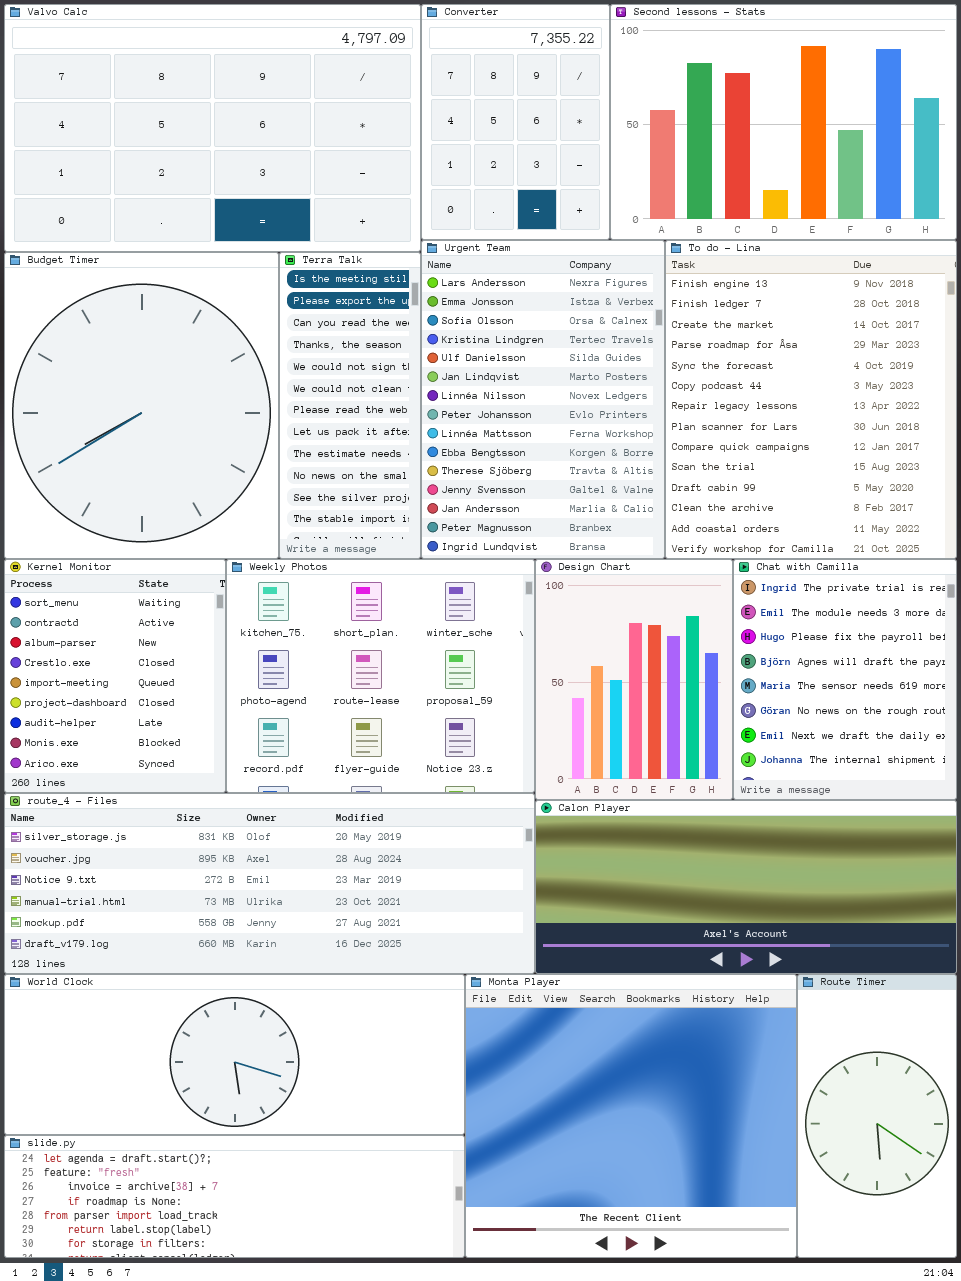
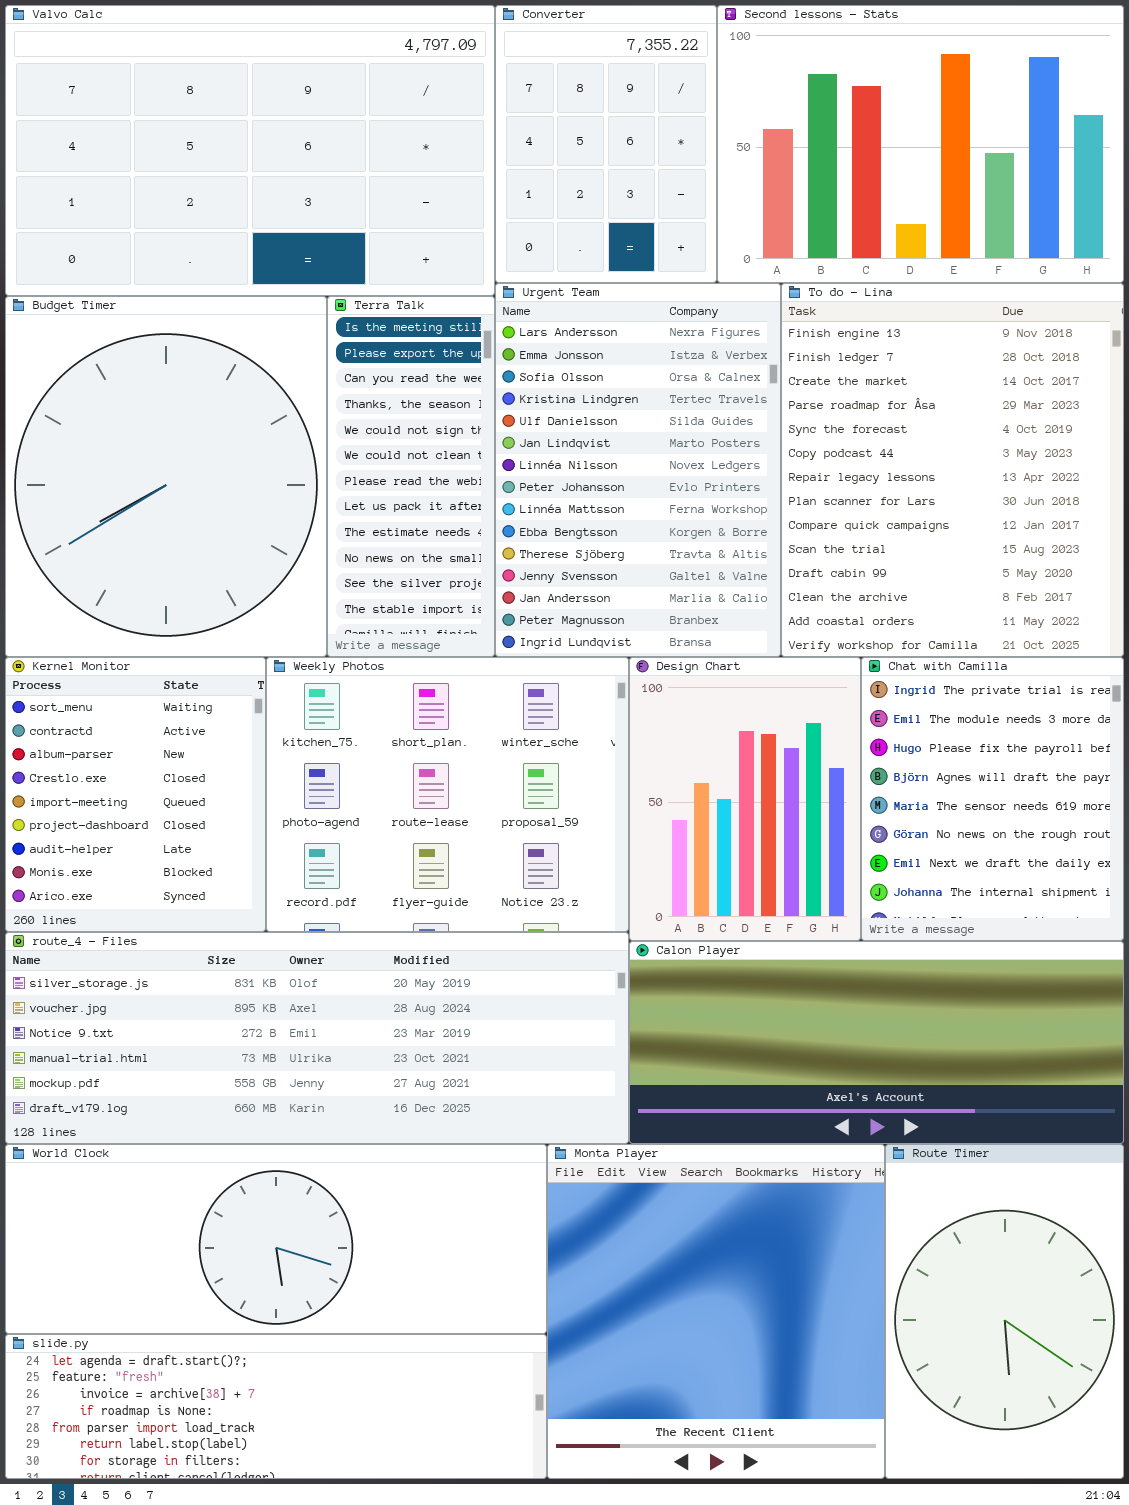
Monta Player: [465,974,797,1258] -> [547,1144,885,1479], resized
Route Timer: [797,974,957,1258] -> [885,1144,1124,1479], resized

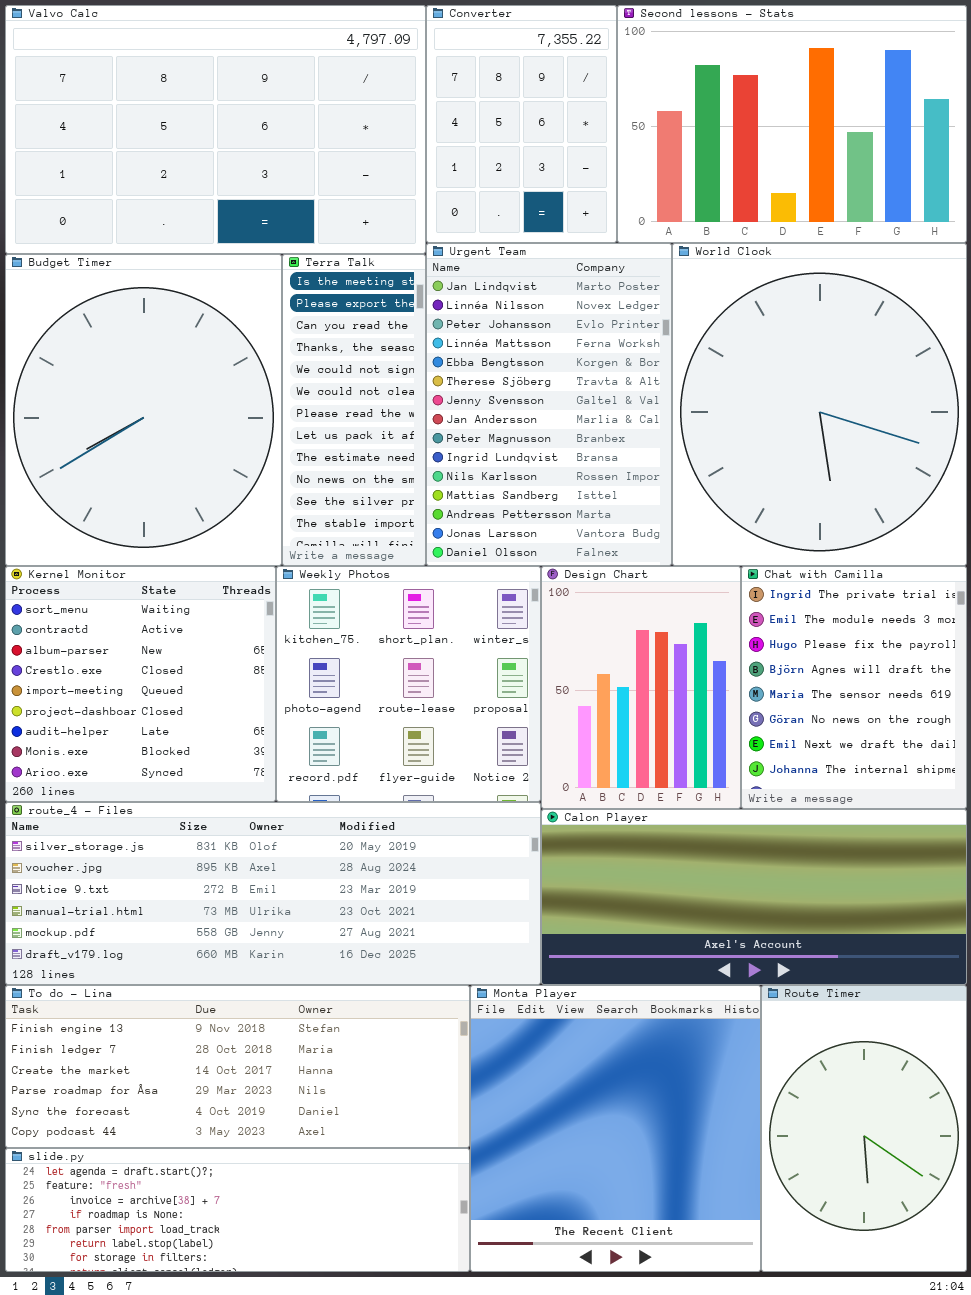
Urgent Team: [495,283,781,657] -> [426,243,672,566], scrolled down 5 rows
To do - Lina: [781,283,1124,657] -> [5,985,470,1148], moved, resized
Kernel Monitor: [5,657,266,932] -> [5,566,276,802], resized
Weekly Photos: [266,657,629,932] -> [276,566,541,802], resized
World Clock: [5,1144,547,1334] -> [672,243,967,566], moved, resized

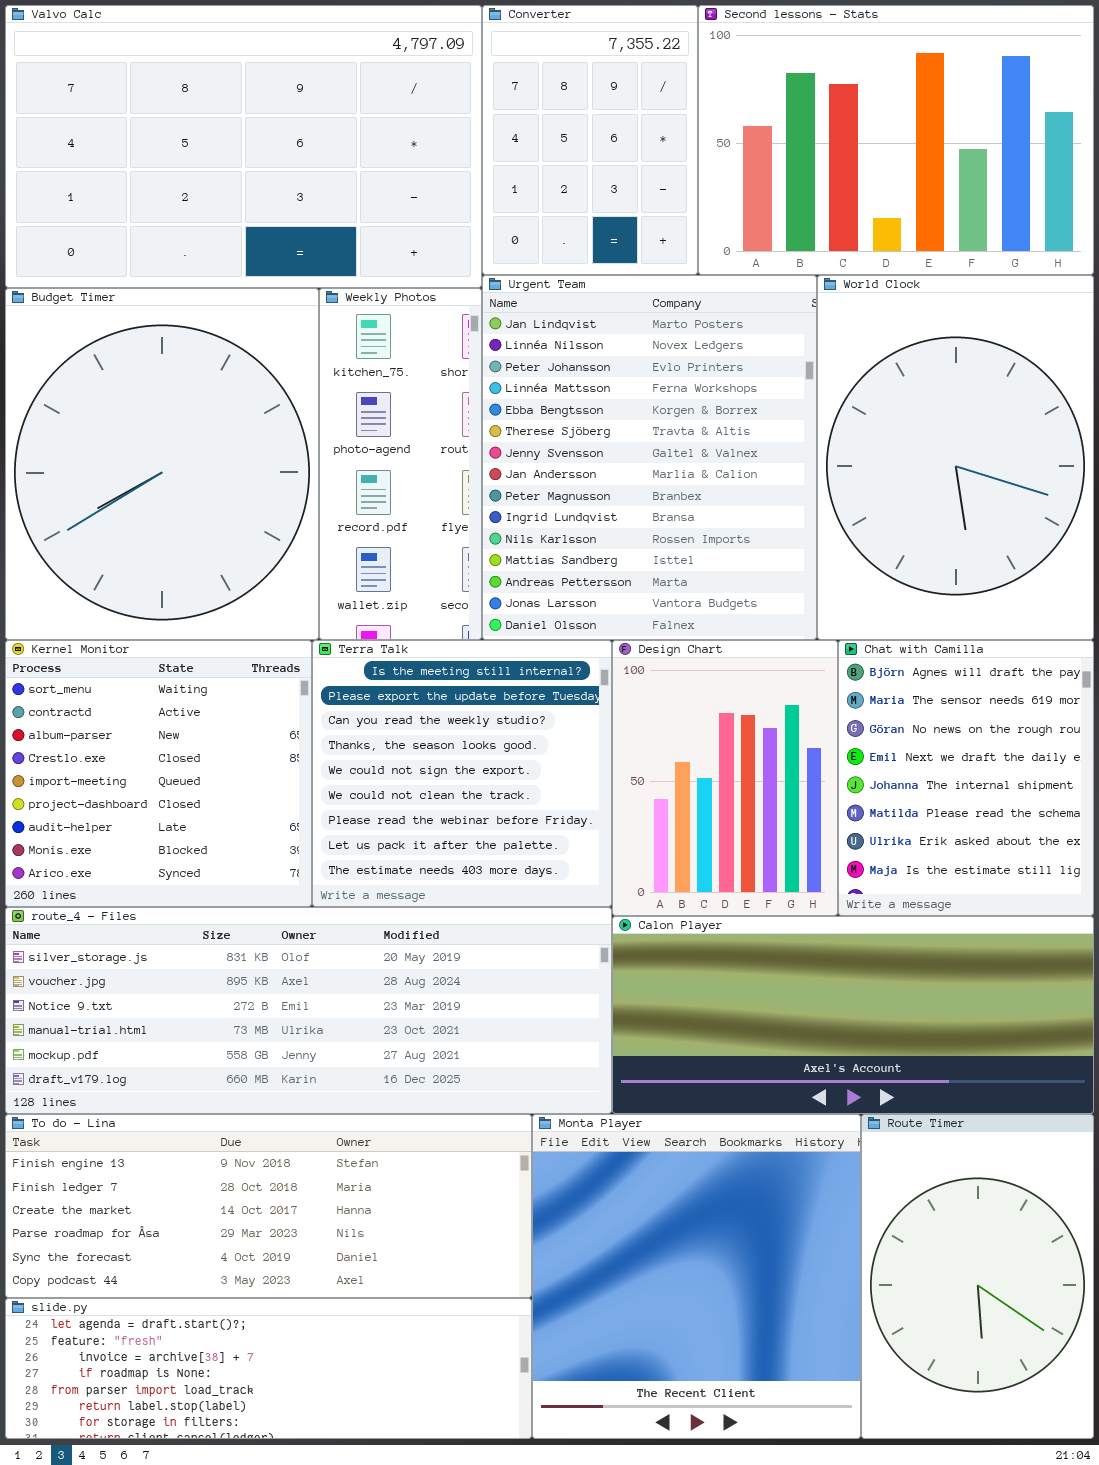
Urgent Team: [426,243,672,566] -> [482,275,817,640], resized
World Clock: [672,243,967,566] -> [817,275,1094,640], resized
Terra Talk: [282,254,426,566] -> [312,640,612,907], moved, resized
Weekly Photos: [276,566,541,802] -> [319,288,482,640], moved, resized
Chat with Camilla: [741,566,967,809] -> [838,640,1094,916], scrolled down 3 rows

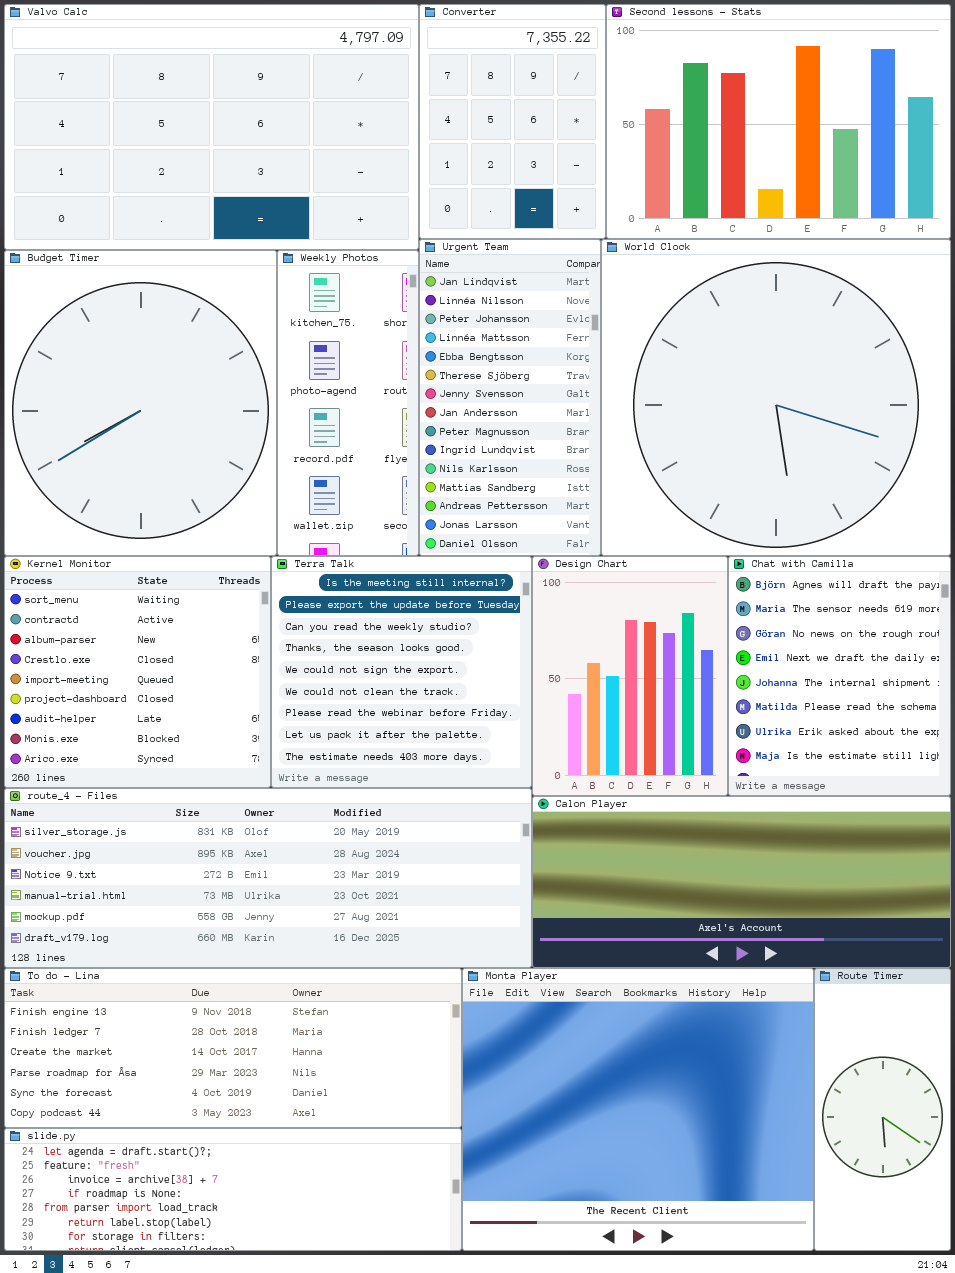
Urgent Team: [482,275,817,640] -> [419,239,601,556], resized
World Clock: [817,275,1094,640] -> [601,239,951,556], resized
Monta Player: [532,1114,861,1439] -> [462,968,814,1251], resized
Route Timer: [861,1114,1094,1439] -> [814,968,951,1251], resized

